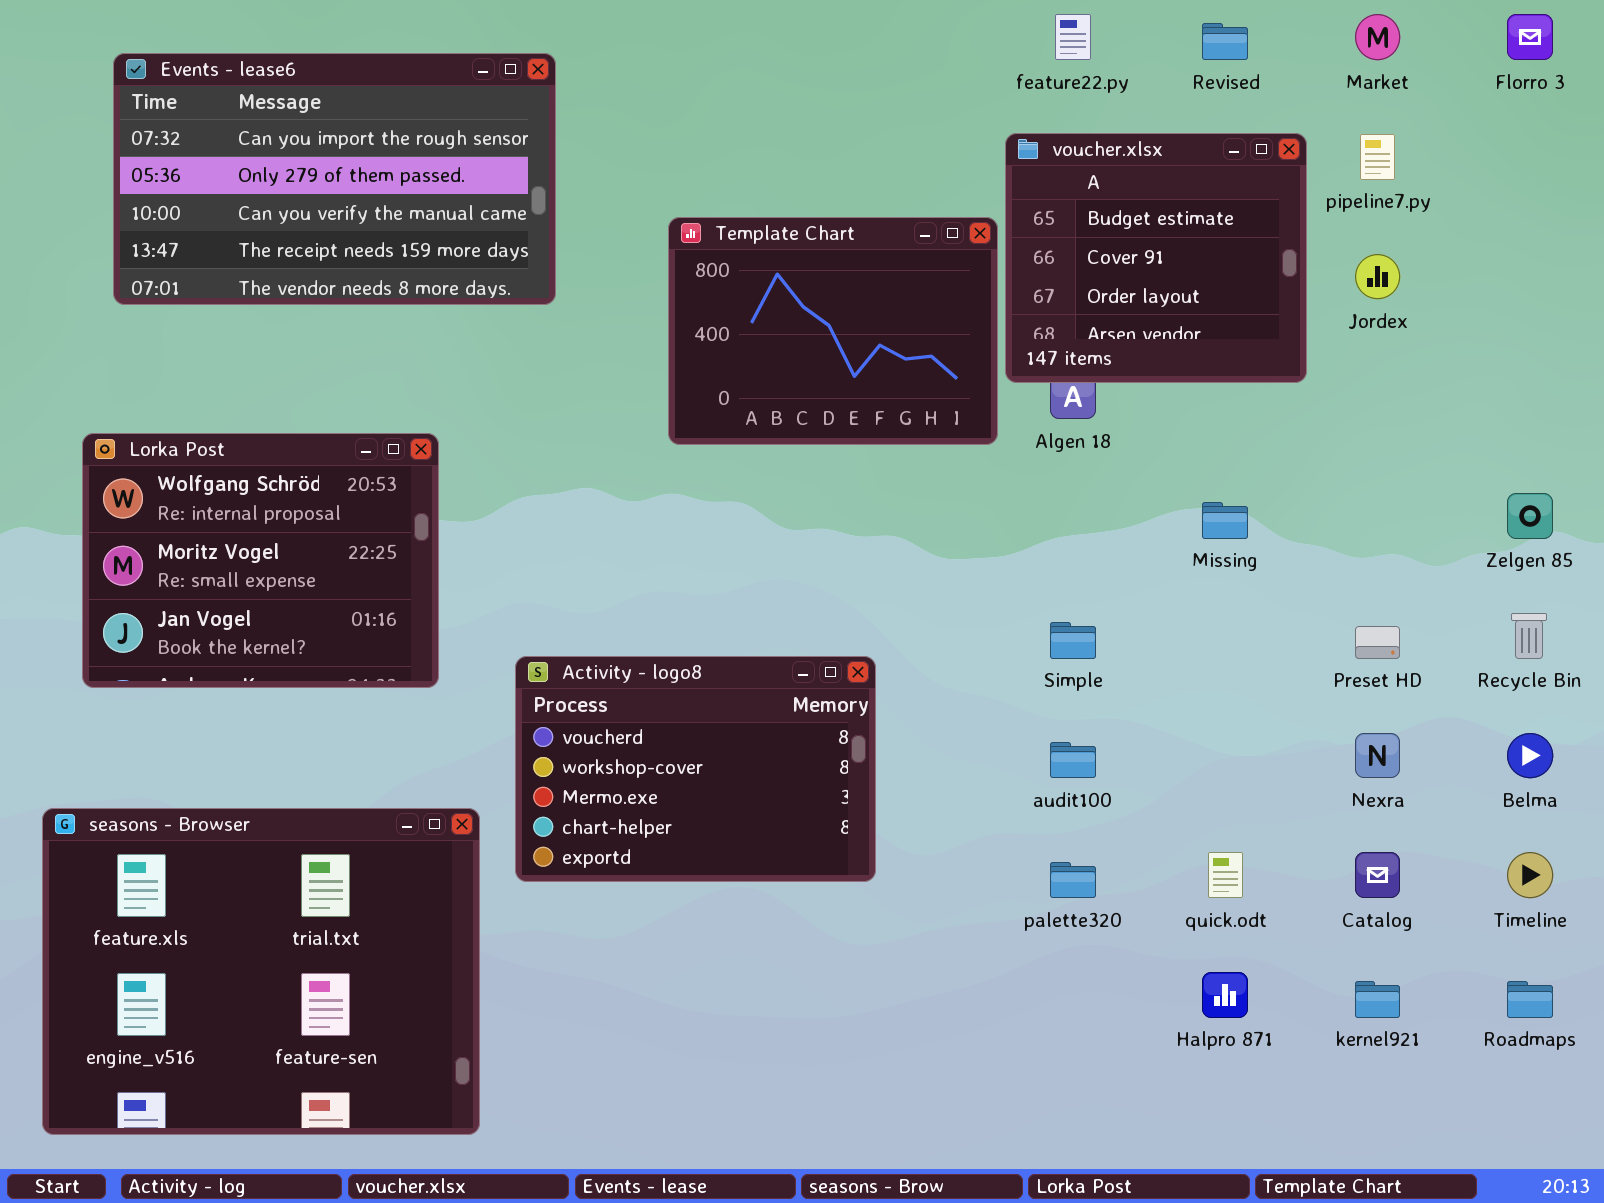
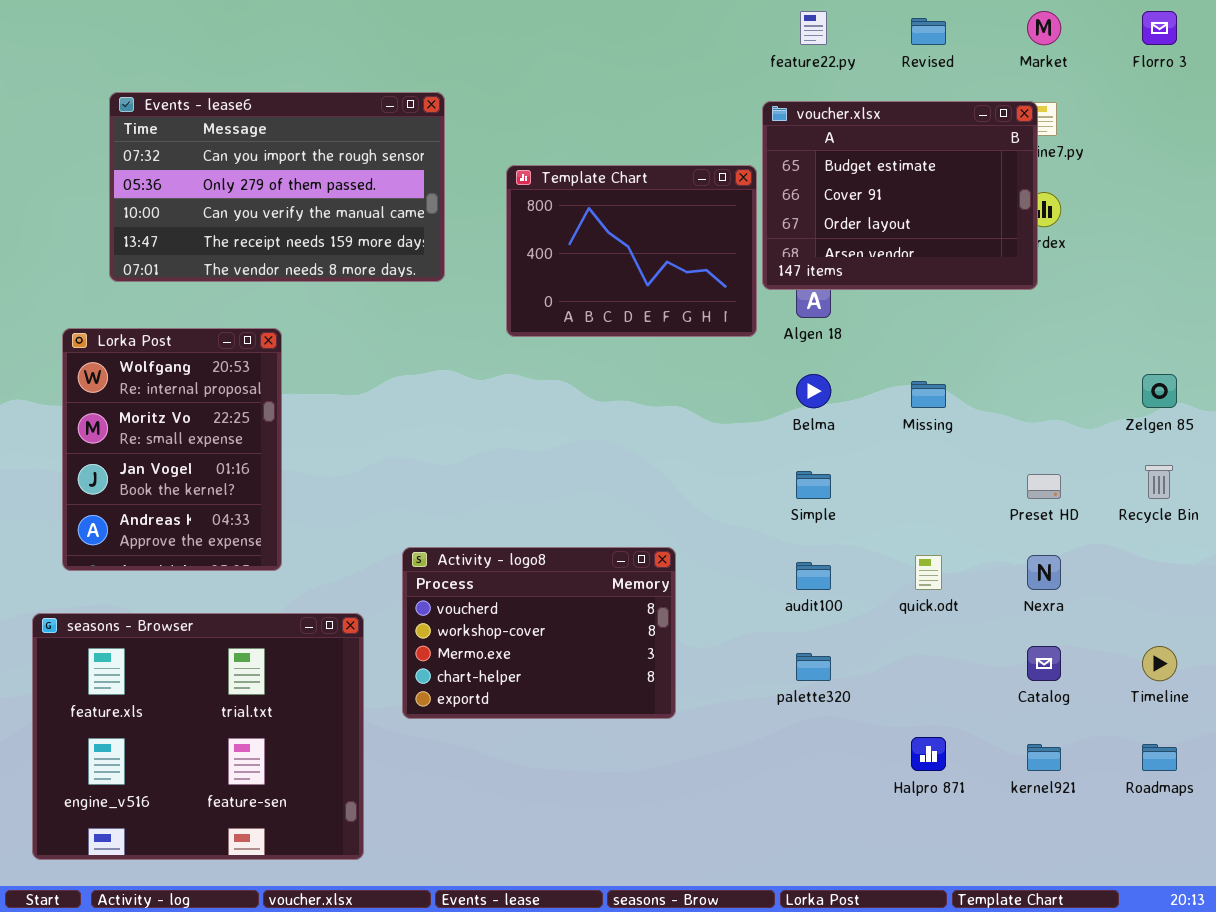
Events - lease6: [113,53,556,305] -> [109,92,445,282], moved
voucher.xlsx: [1005,133,1307,383] -> [762,101,1038,290], resized
Lorka Post: [82,433,439,688] -> [62,328,282,571], resized
Activity - logo8: [515,656,876,882] -> [402,547,676,719], moved
Belma: [1507,733,1553,778] -> [796,374,831,408], moved
quick.odt: [1208,852,1243,898] -> [915,555,942,590], moved

